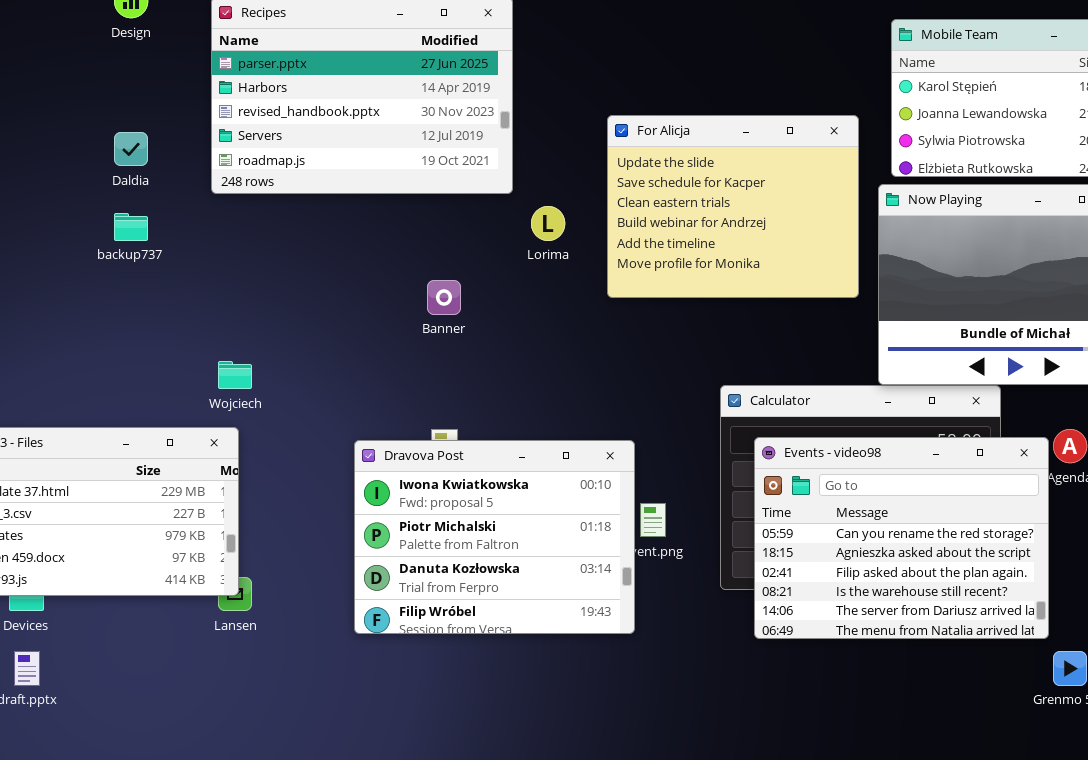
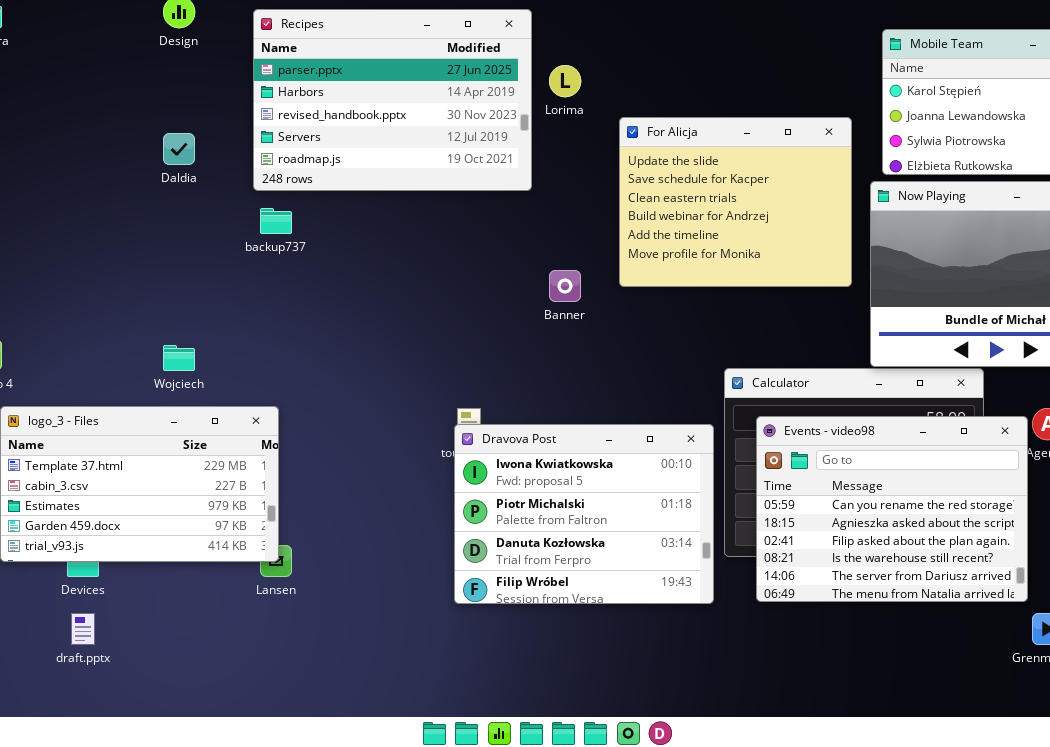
Lorima: [531,206,565,241] -> [549,65,581,97], moved
backup737: [114,213,148,241] -> [260,208,292,234], moved
Banner: [427,280,461,315] -> [549,270,581,302], moved
Wojciech: [218,361,252,389] -> [163,345,195,371], moved
Dravova Post: [354,440,635,634] -> [454,424,714,604], moved

